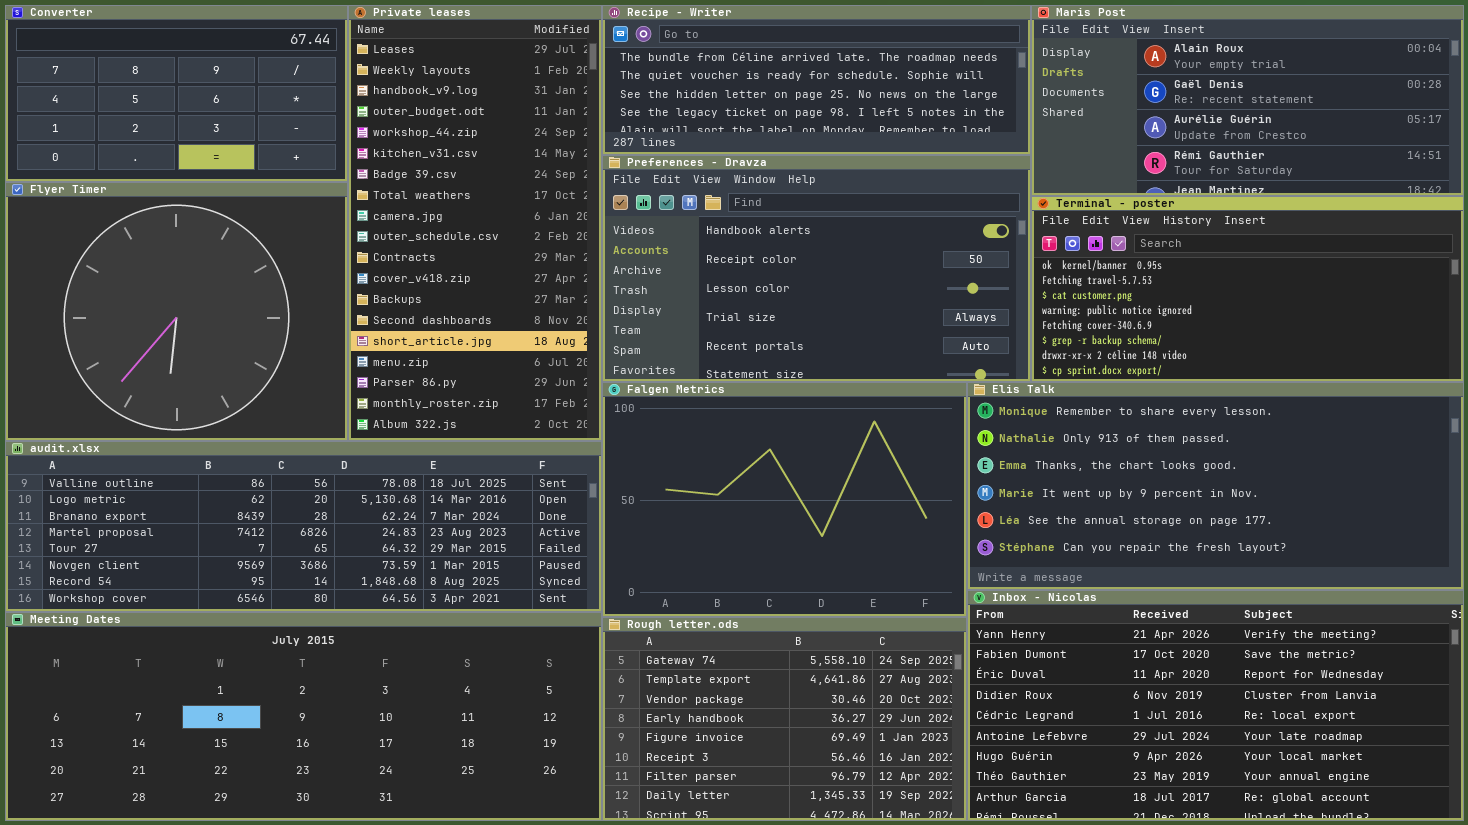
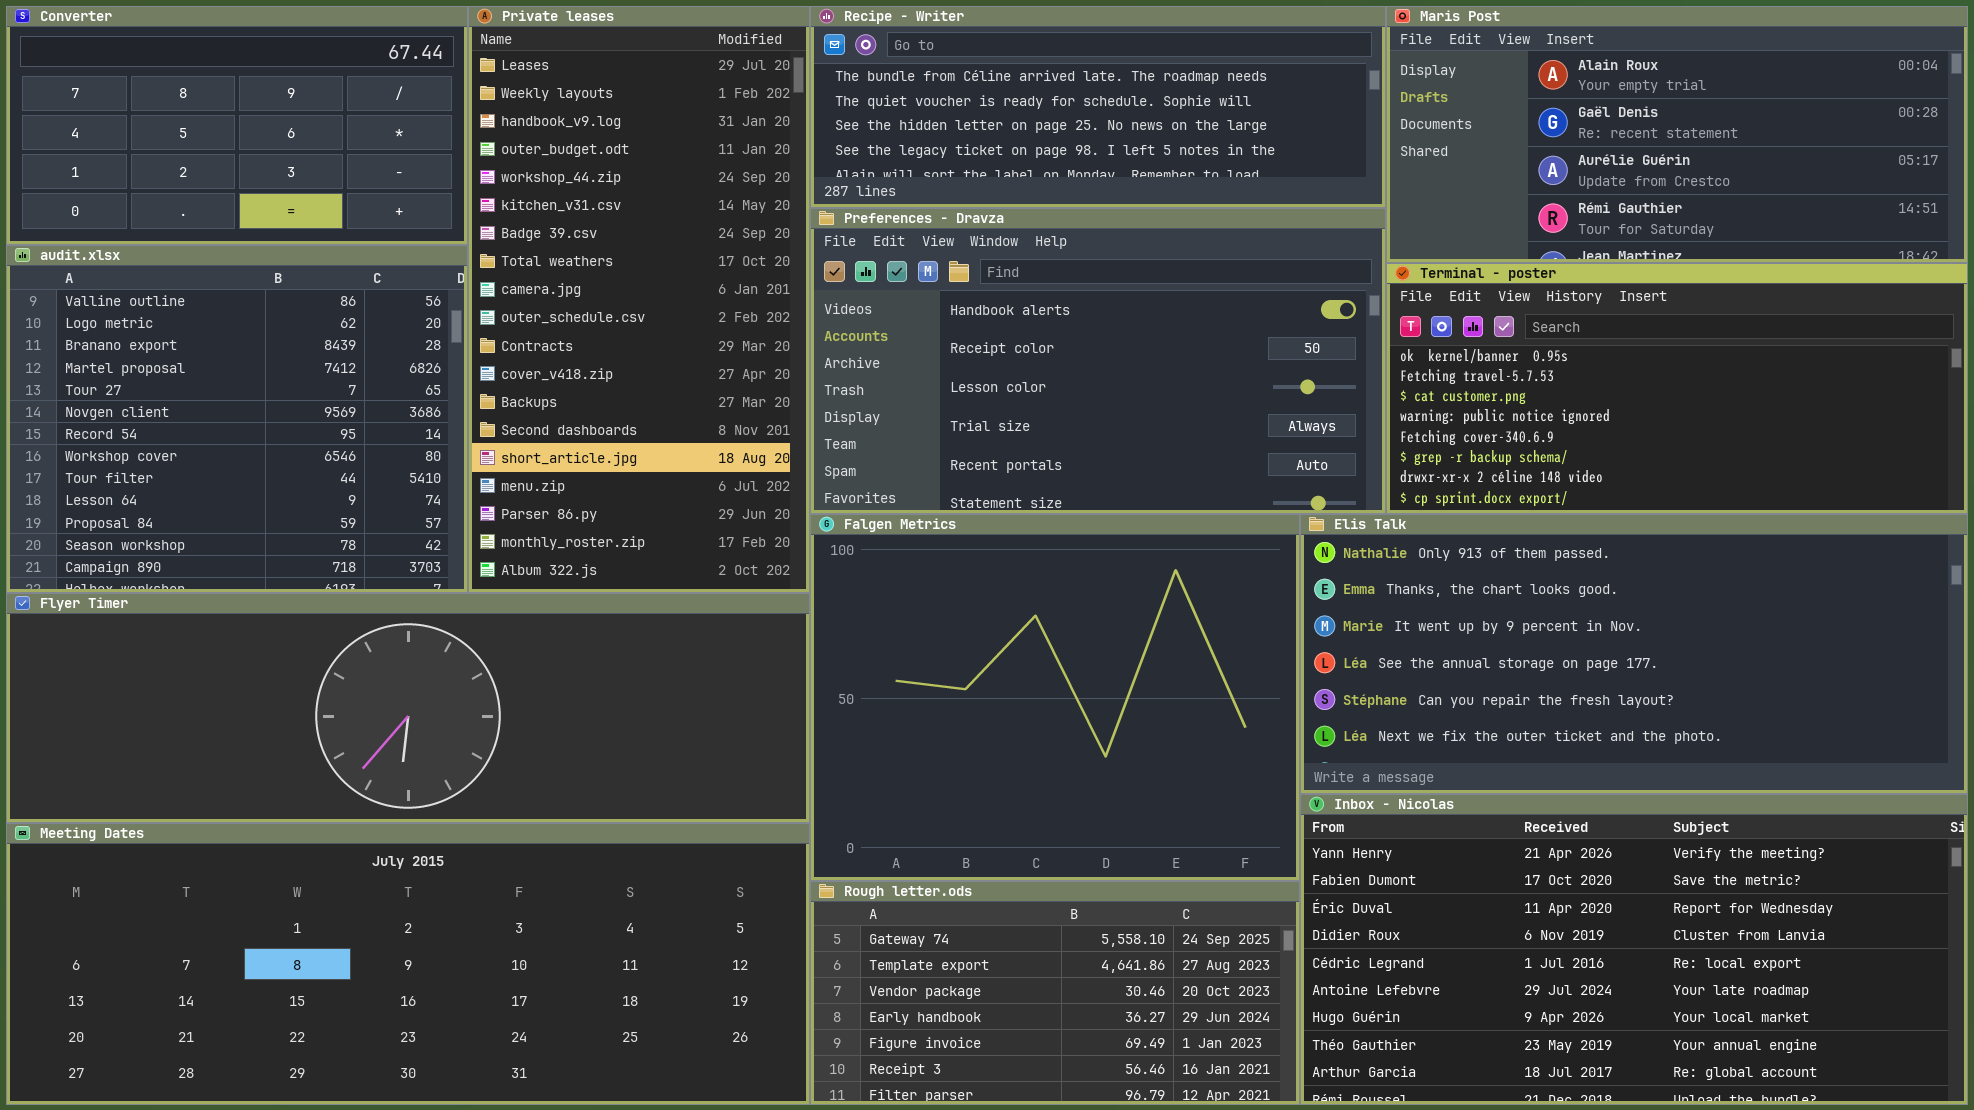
Flyer Timer: [5,182,348,441] -> [6,593,810,823], moved, resized
Falgen Metrics: [602,382,967,617] -> [810,514,1300,881], resized
Elis Talk: [967,382,1464,590] -> [1300,514,1968,794], scrolled down 1 row
audit.xlsx: [5,441,602,612] -> [6,245,468,593], moved, resized
Rough letter.ods: [602,617,967,821] -> [810,881,1300,1105], resized

